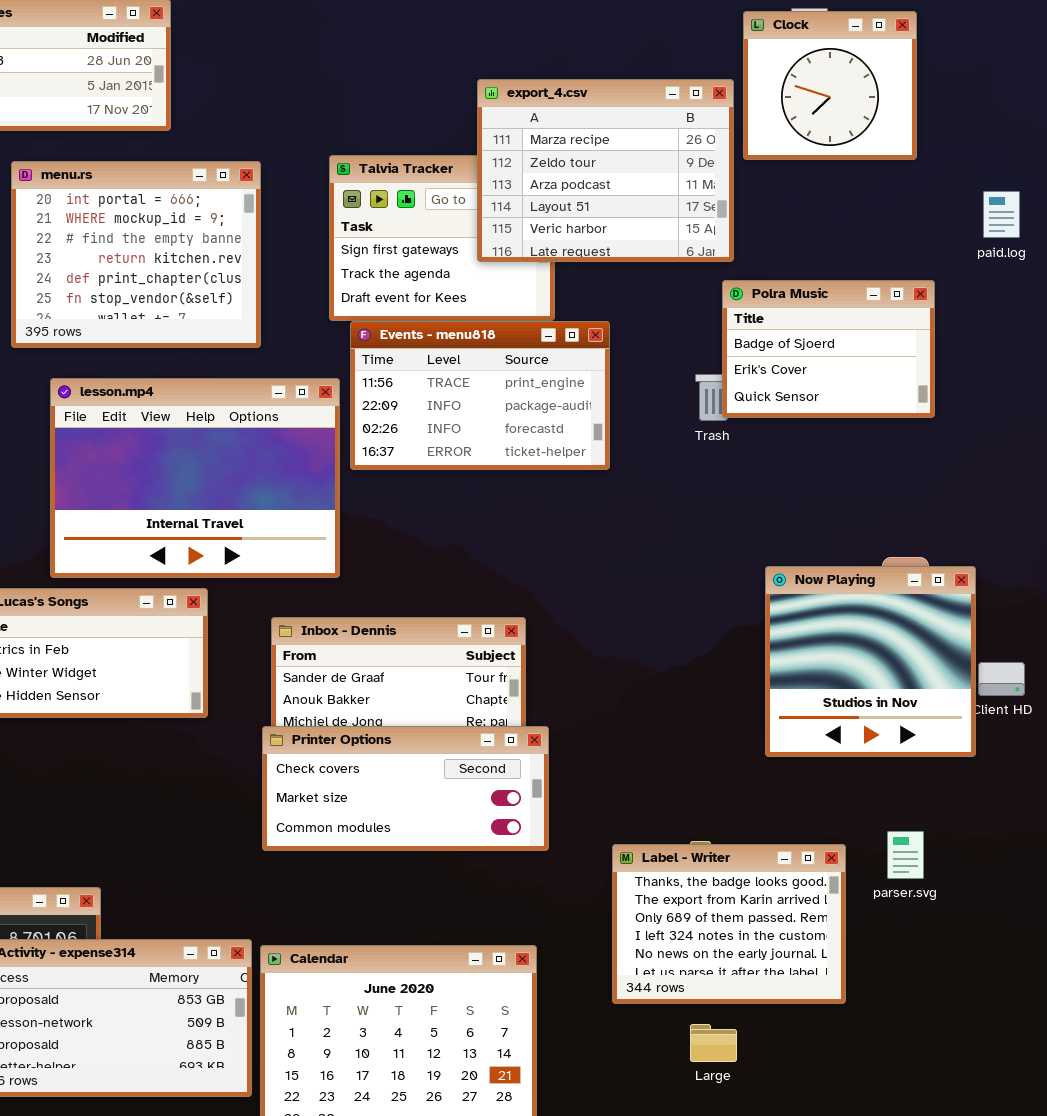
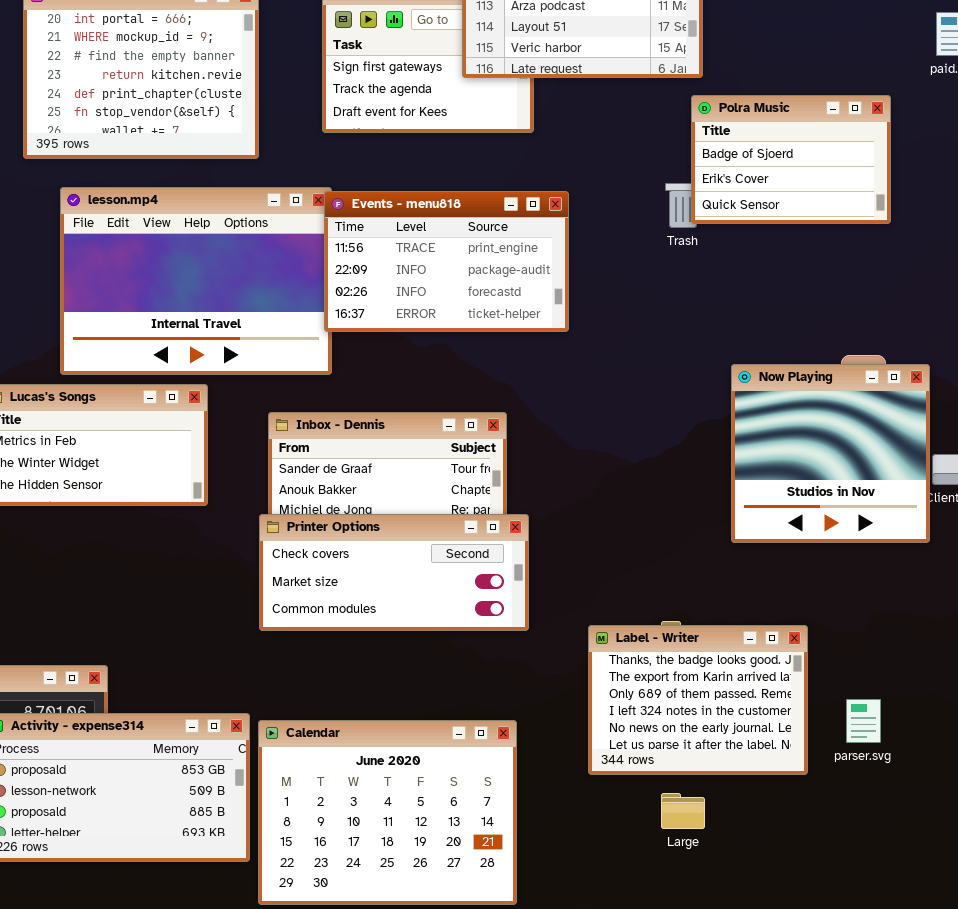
Events - menu818: [350,321,610,470] -> [324,191,569,332], moved
parser.svg: [887,831,924,879] -> [846,699,881,743], moved

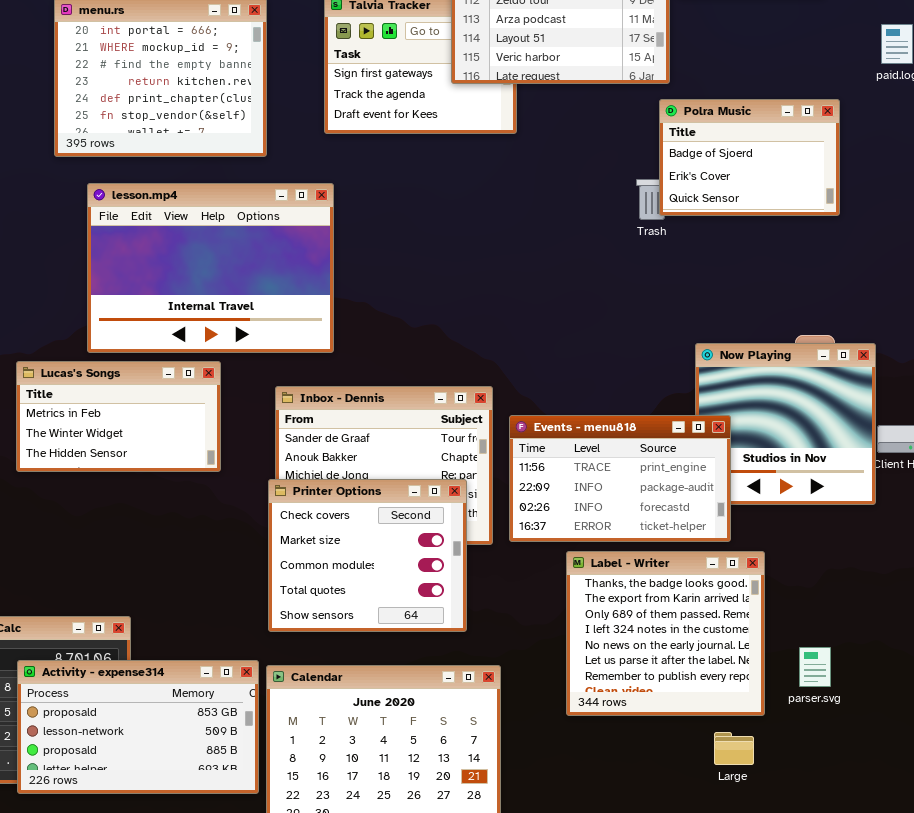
Events - menu818: [324,191,569,332] -> [509,415,731,542], moved
Printer Options: [259,514,529,631] -> [268,479,467,632], resized
Label - Writer: [588,625,808,775] -> [566,551,765,716], resized
Large: [661,793,705,829] -> [714,732,754,765], moved

